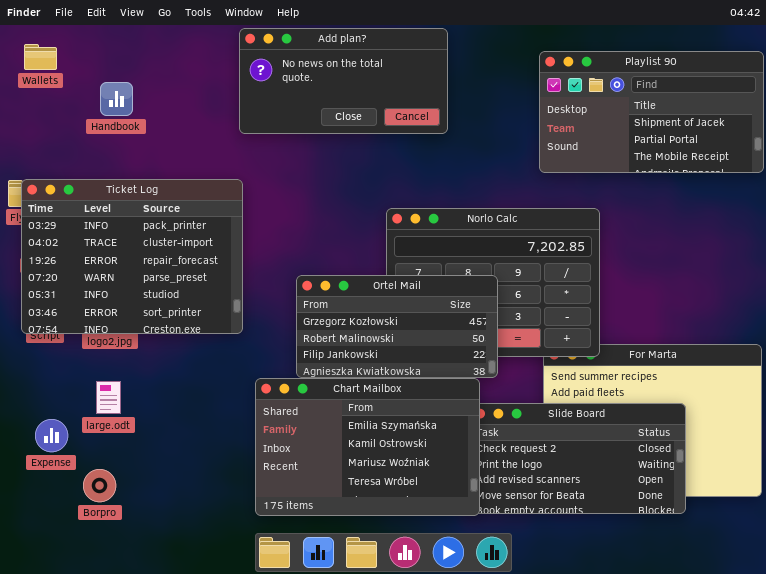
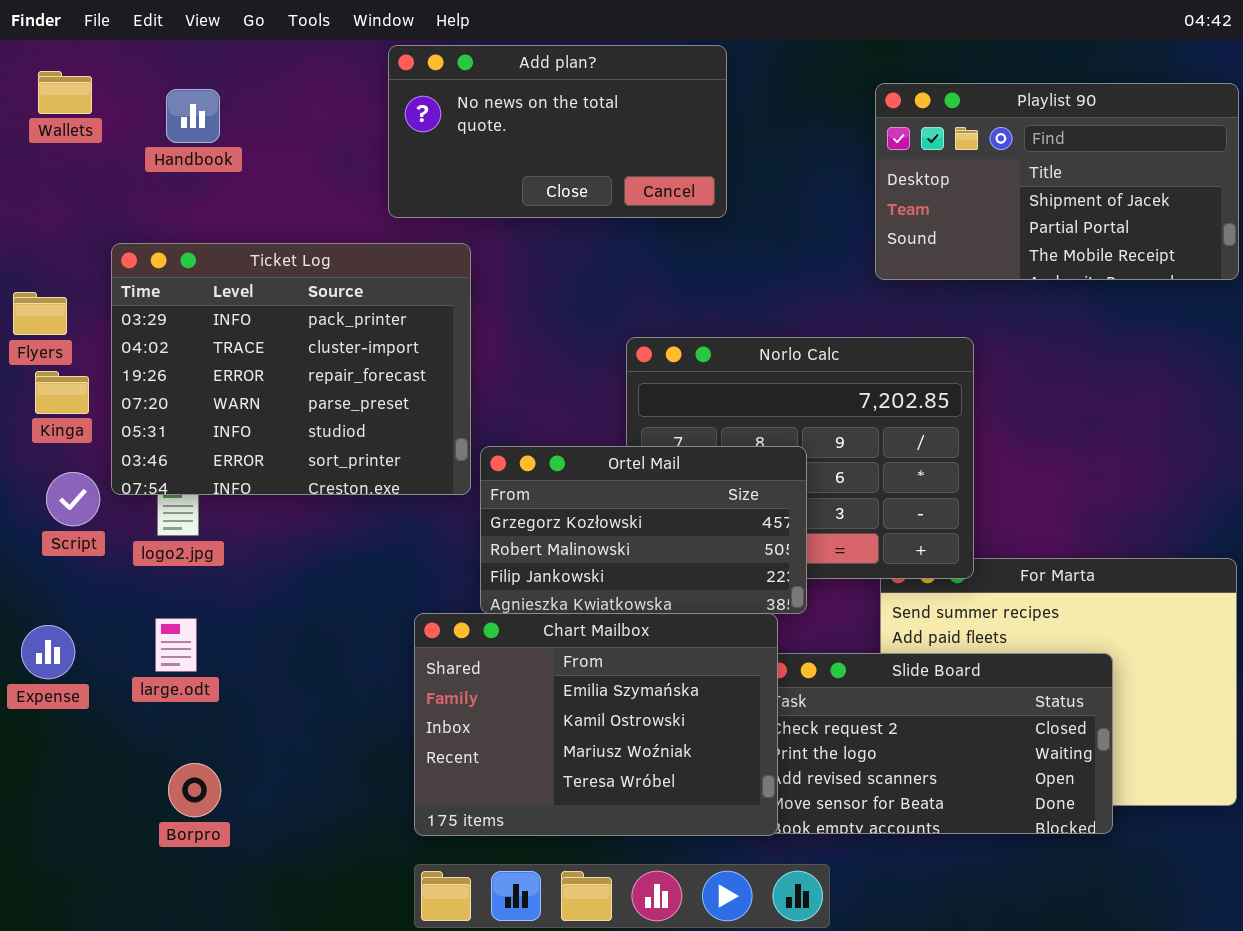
Handbook: [100,82,133,116] -> [166,89,220,143], moved
Ticket Log: [21,179,243,334] -> [111,243,471,495], moved
Expense: [35,419,68,452] -> [21,625,75,679], moved
Borpro: [83,469,116,502] -> [168,763,221,817], moved

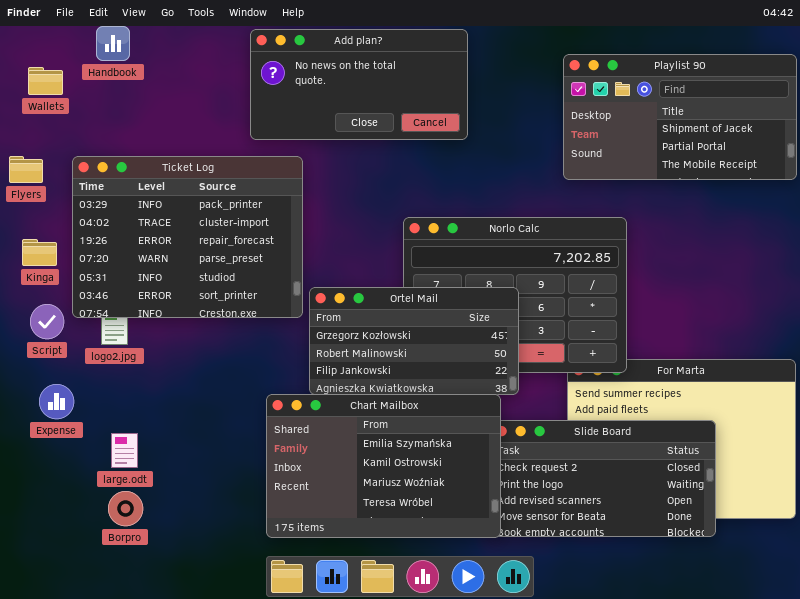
Wallets: [38,71,92,114] -> [28,67,63,95], moved
Handbook: [166,89,220,143] -> [96,26,130,61], moved
Flyers: [13,292,67,335] -> [9,156,43,183], moved
large.odt: [155,618,197,672] -> [111,433,138,468], moved
Expense: [21,625,75,679] -> [39,384,74,419], moved

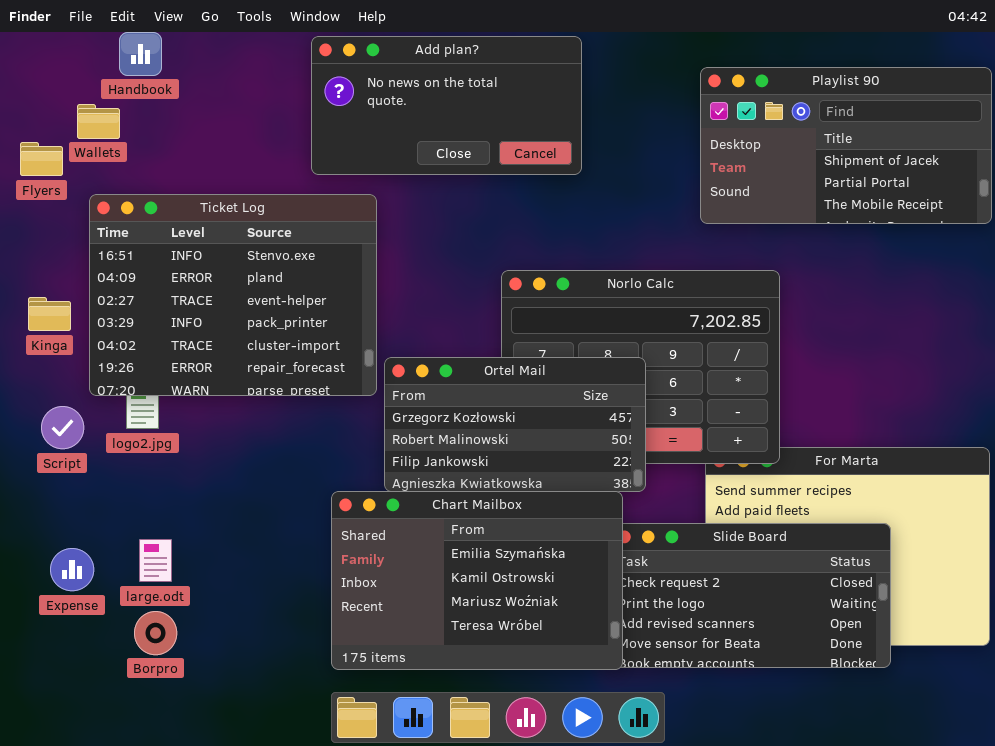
Wallets: [28,67,63,95] -> [77,104,120,139], moved
Flyers: [9,156,43,183] -> [20,142,63,176], moved
Ticket Log: [72,156,303,318] -> [89,194,377,396], scrolled up 3 rows
Script: [30,304,64,339] -> [41,406,84,449], moved
Expense: [39,384,74,419] -> [50,548,94,591], moved

